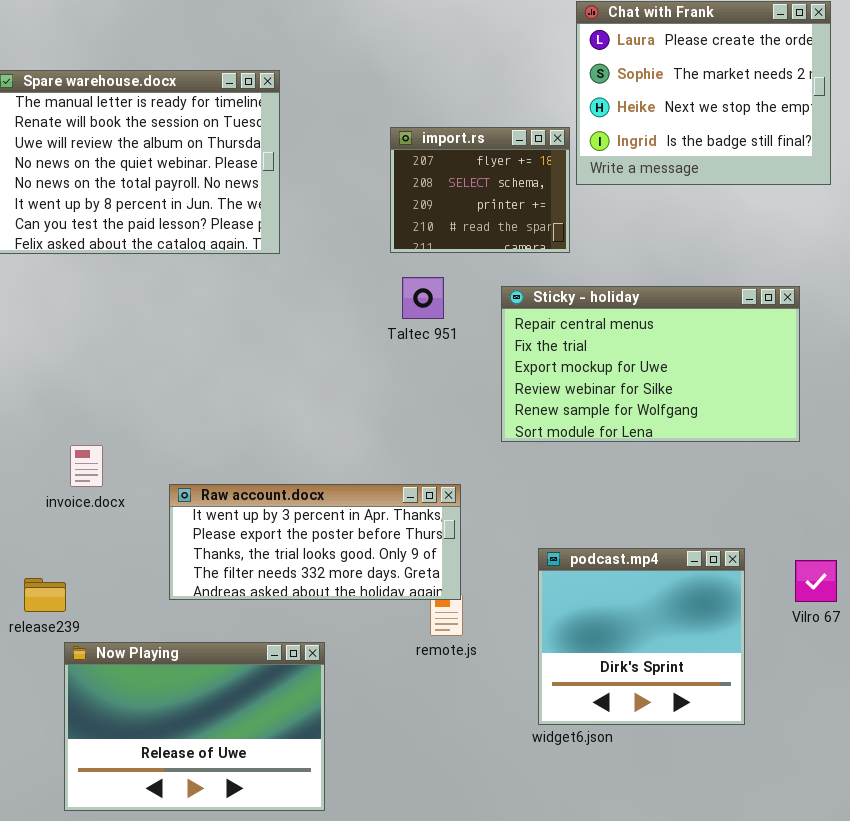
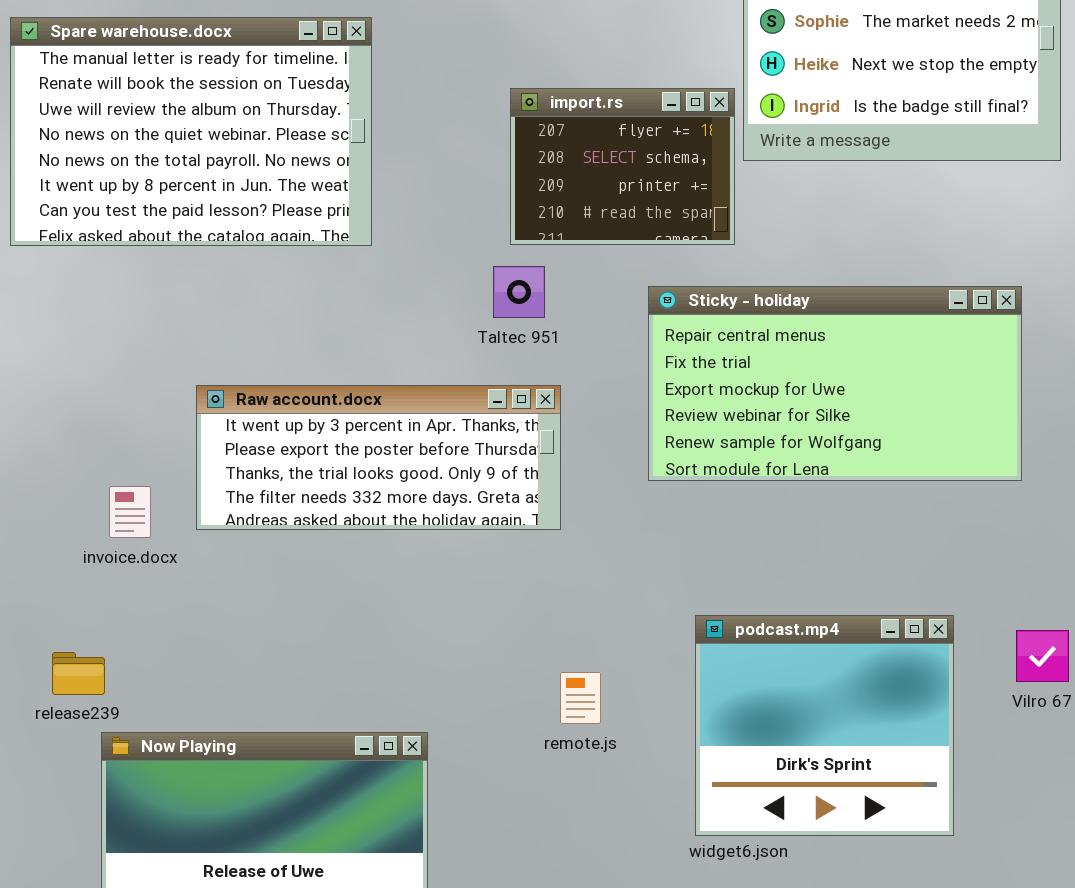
Taltec 951: [402,277,444,319] -> [493,266,545,318], moved
Raw account.docx: [169,484,461,600] -> [196,385,561,530], moved

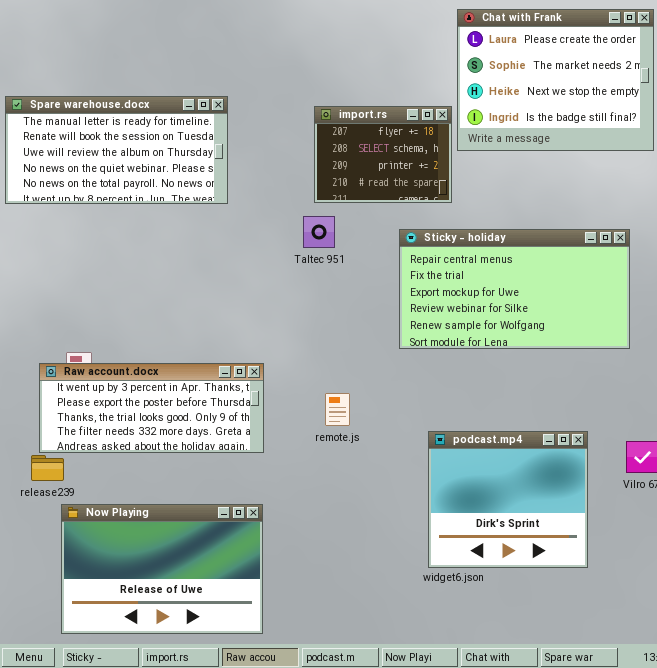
Spare warehouse.docx: [10,17,372,246] -> [5,96,228,204], resized
Raw account.docx: [196,385,561,530] -> [39,363,264,453], moved
remote.js: [560,672,601,724] -> [325,393,350,426], moved

